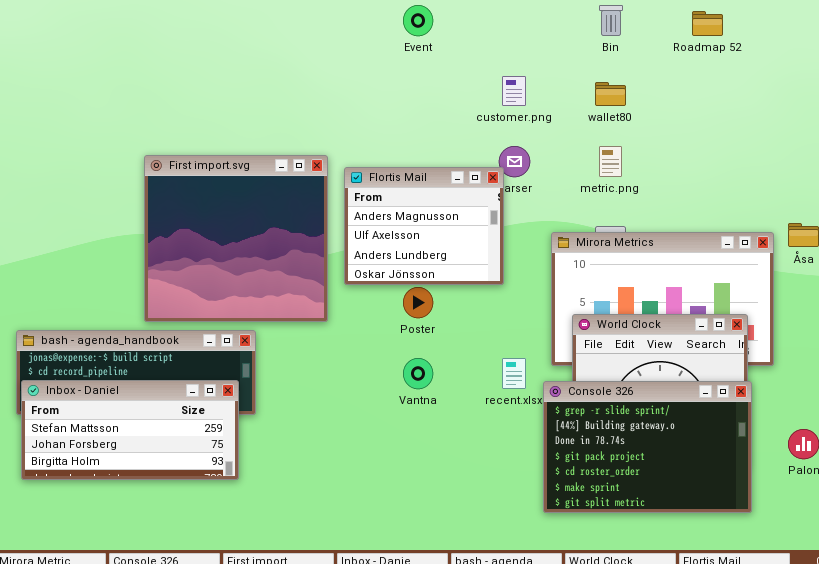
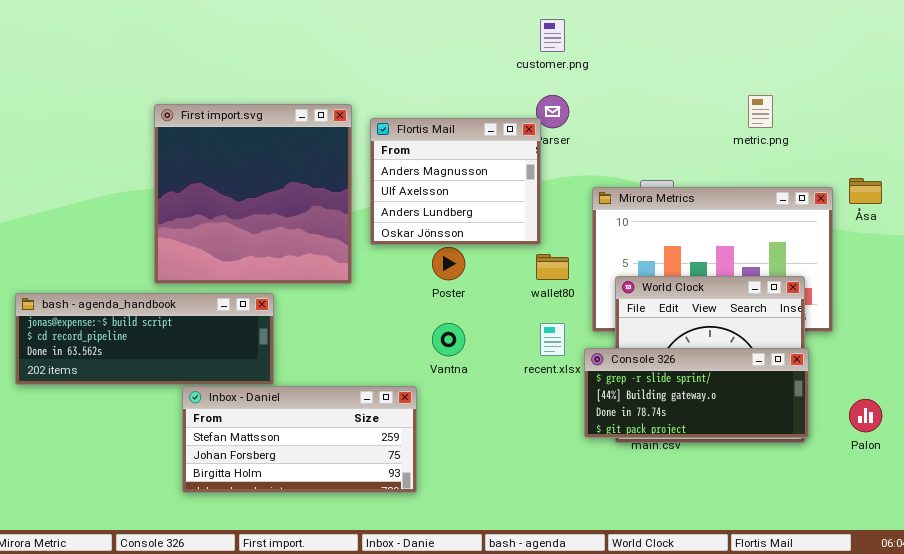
wallet80: [595,82,626,106] -> [536,254,569,280], moved
metric.png: [599,146,622,177] -> [748,95,773,128], moved
Inbox - Daniel: [21,380,239,480] -> [182,386,417,493], moved
Console 326: [543,381,752,513] -> [584,348,809,438], resized

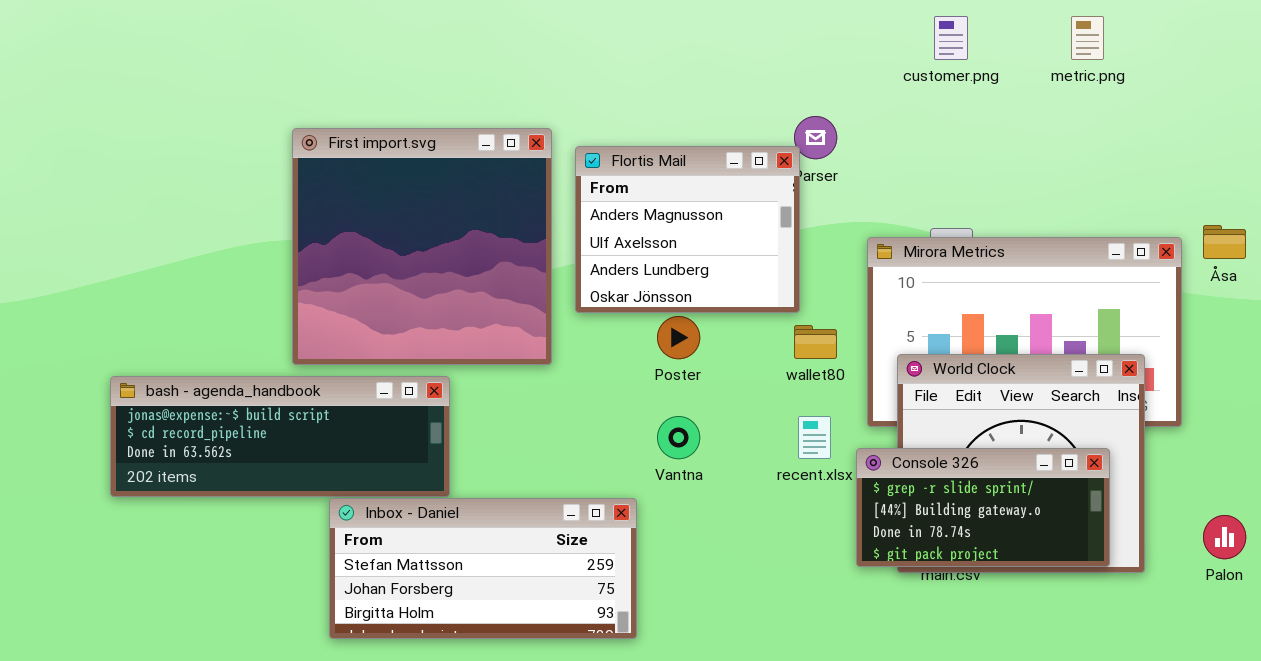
customer.png: [540,19,565,52] -> [934,16,968,60], moved
metric.png: [748,95,773,128] -> [1071,16,1104,60], moved
Console 326: [584,348,809,438] -> [856,448,1110,567], resized

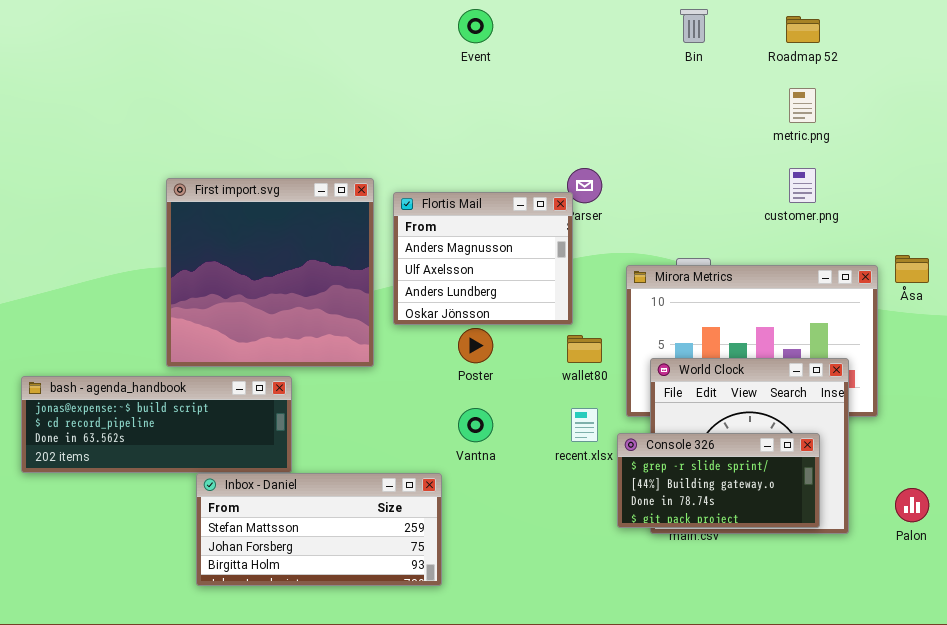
customer.png: [934,16,968,60] -> [789,168,816,203], moved

